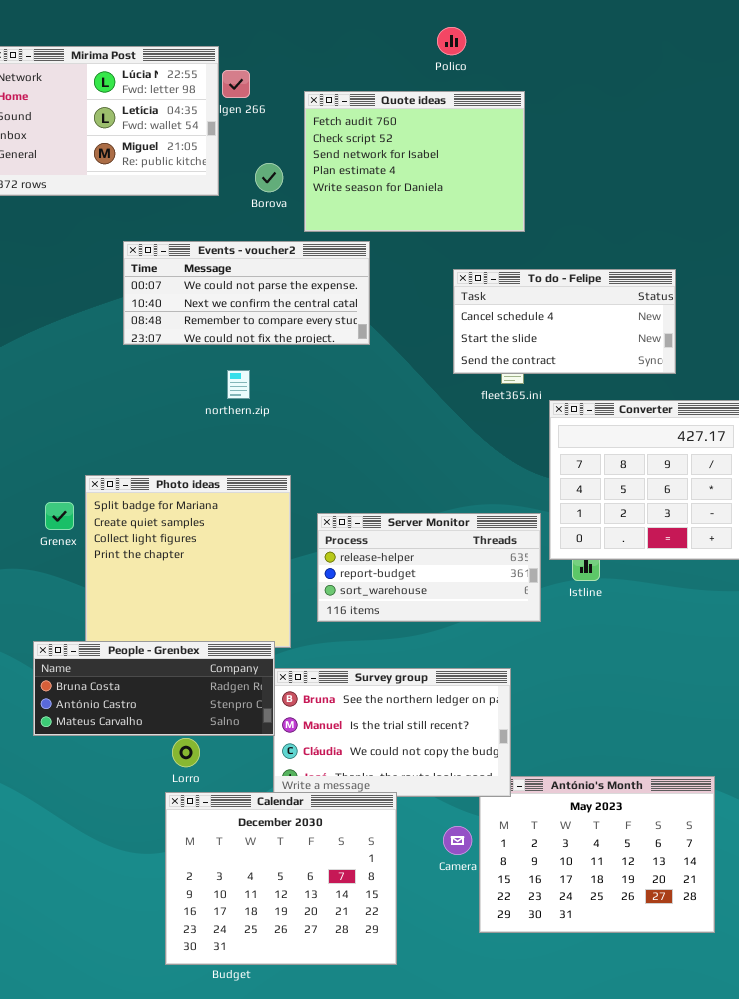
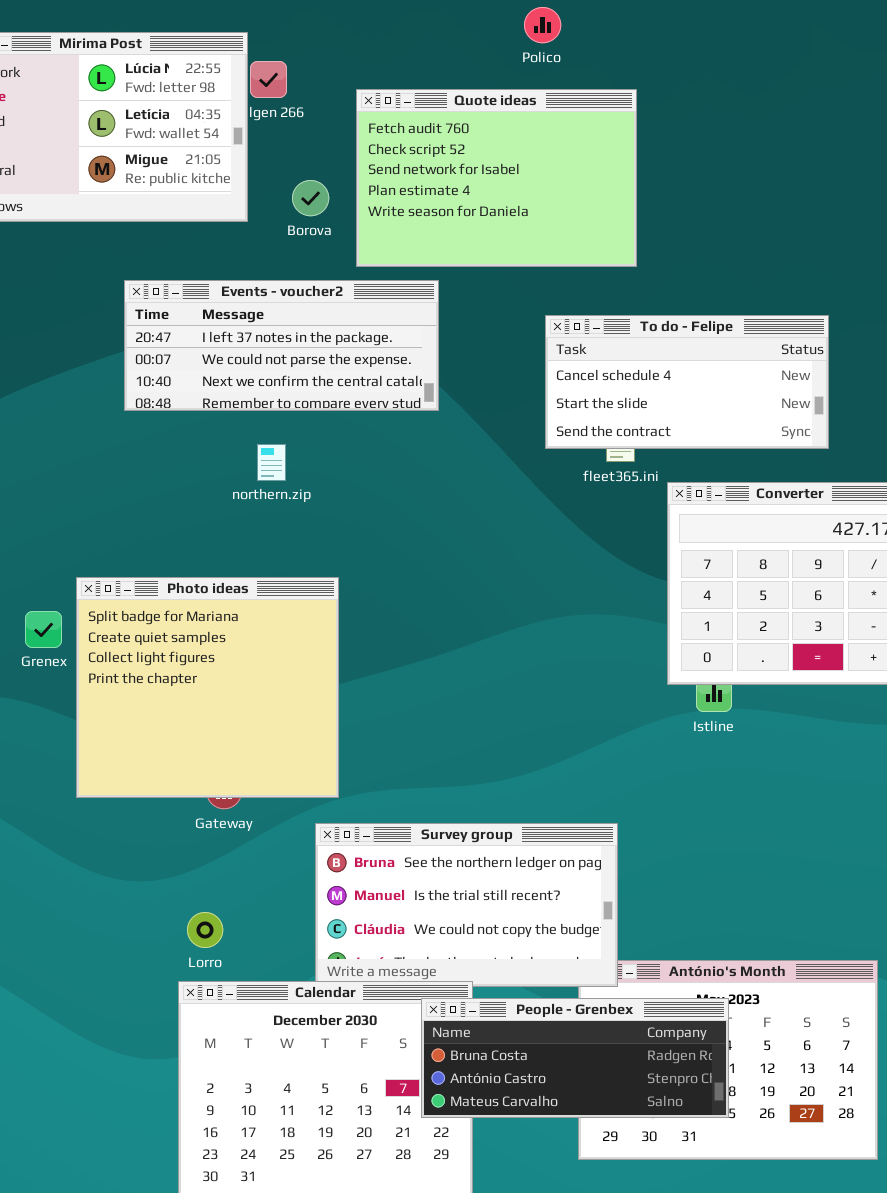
Events - voucher2: [123,241,370,345] -> [124,280,439,411], scrolled up 1 row
Server Monitor: [317,513,541,622] -> none, closed
People - Grenbex: [33,641,275,736] -> [421,998,729,1118], moved

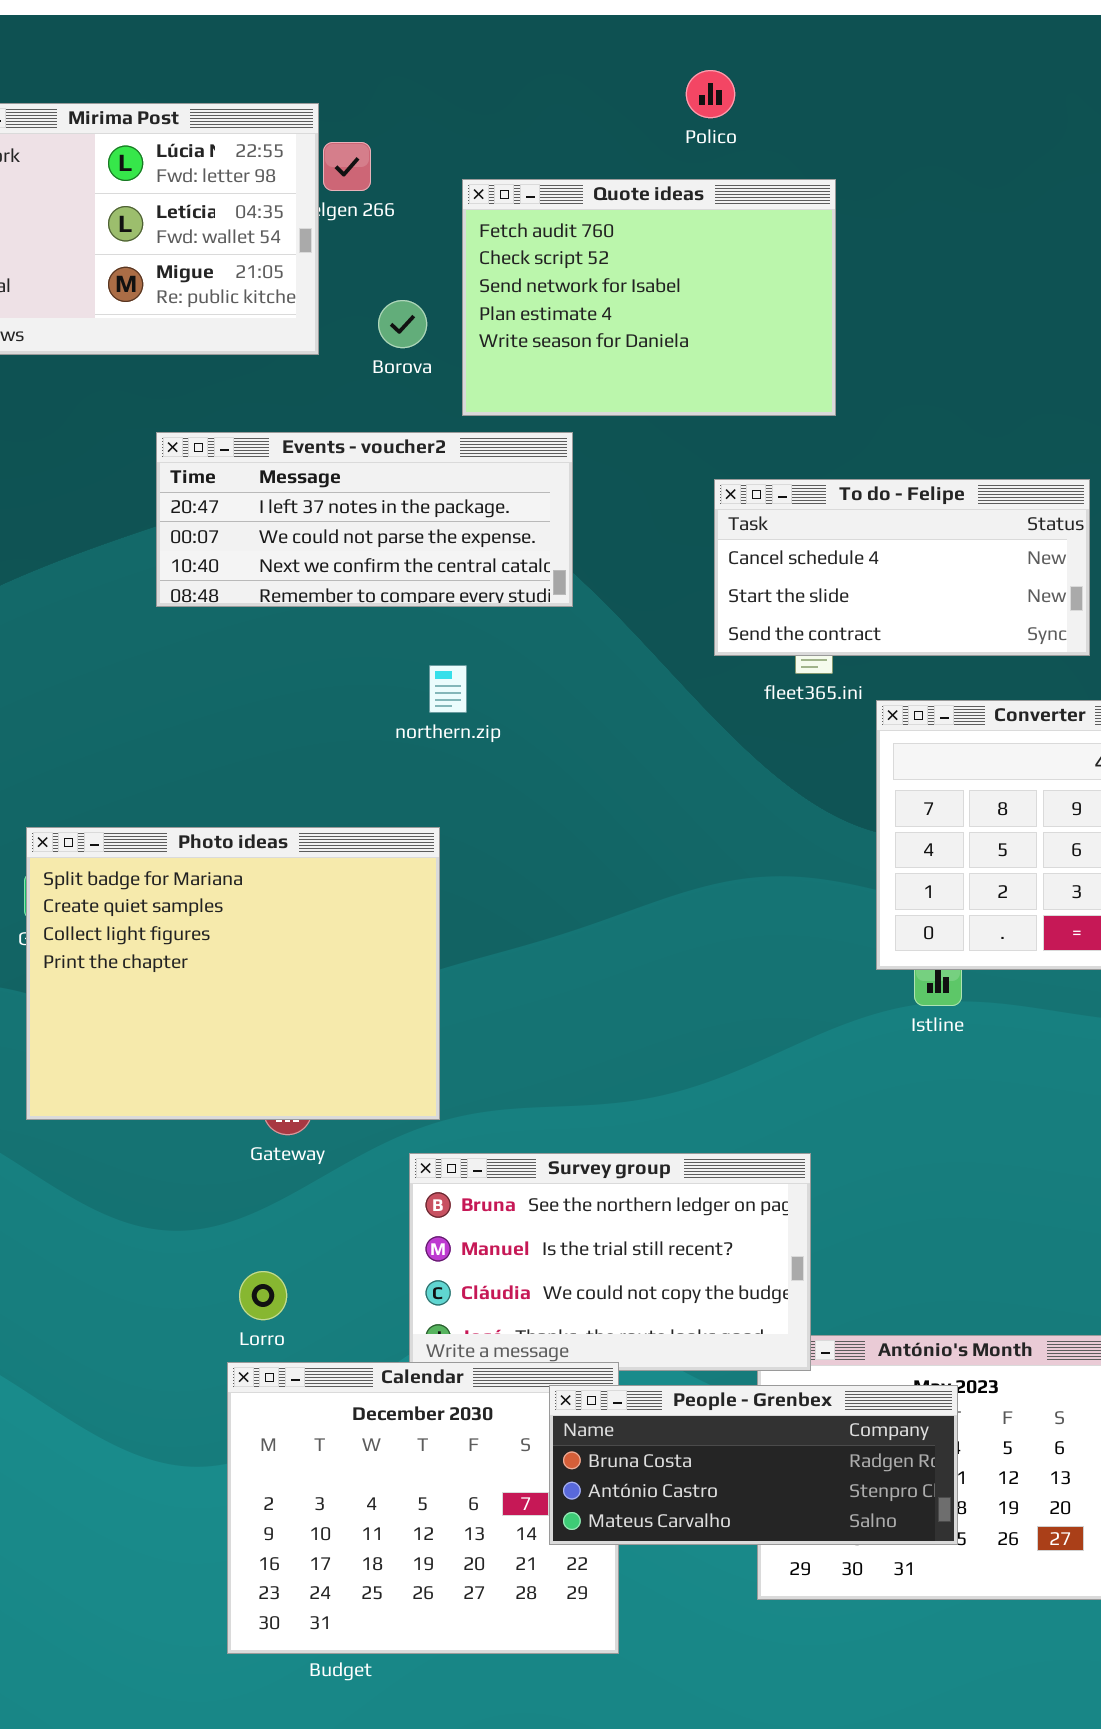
northern.zip: [257,444,286,481] -> [429,665,467,713], moved
Photo ideas: [76,577,339,798] -> [26,827,440,1120], resized

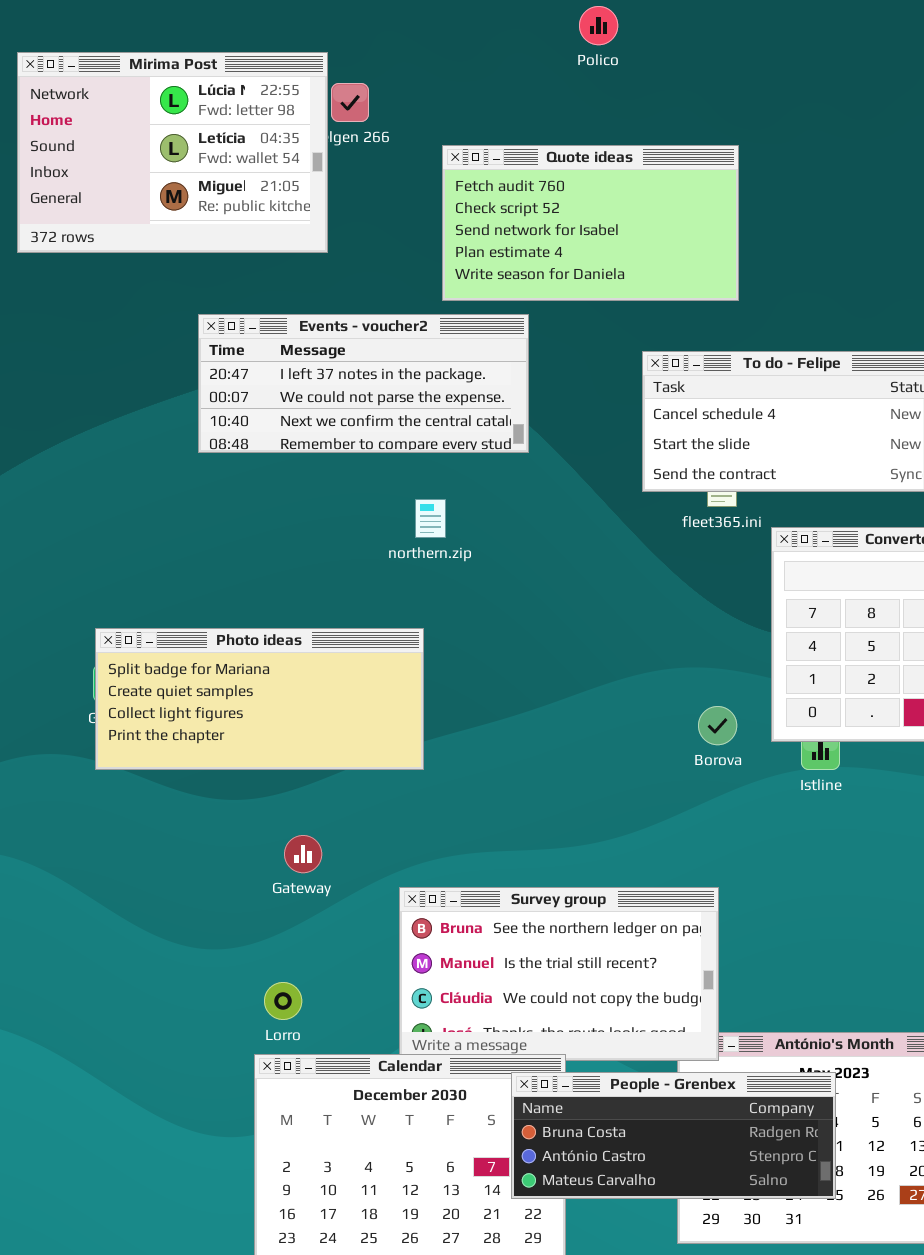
Polico: [686,70,735,118] -> [579,6,618,45], moved
Quote ideas: [462,179,836,416] -> [442,145,739,301], resized
Borova: [378,300,427,348] -> [698,706,737,745], moved
Photo ideas: [26,827,440,1120] -> [95,628,424,770], resized

